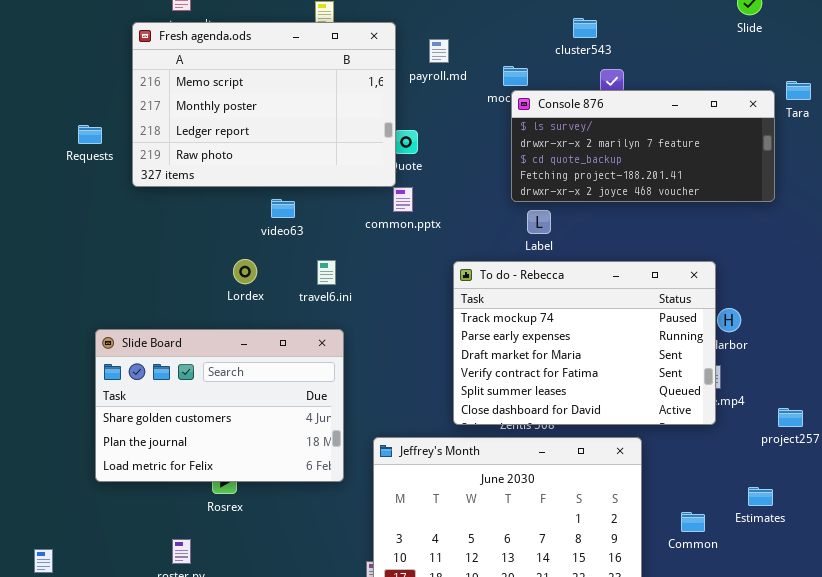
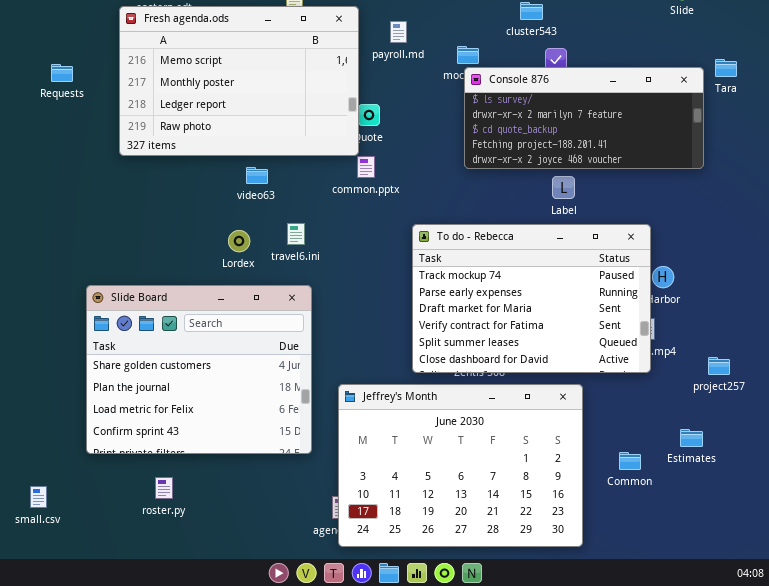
Requests: [78,125,102,144] -> [51,64,73,82], moved
Label: [527,210,551,234] -> [552,176,575,199], moved
Lordex: [233,259,257,284] -> [228,230,250,252], moved
Slide Board: [95,329,344,482] -> [86,285,312,454], resized

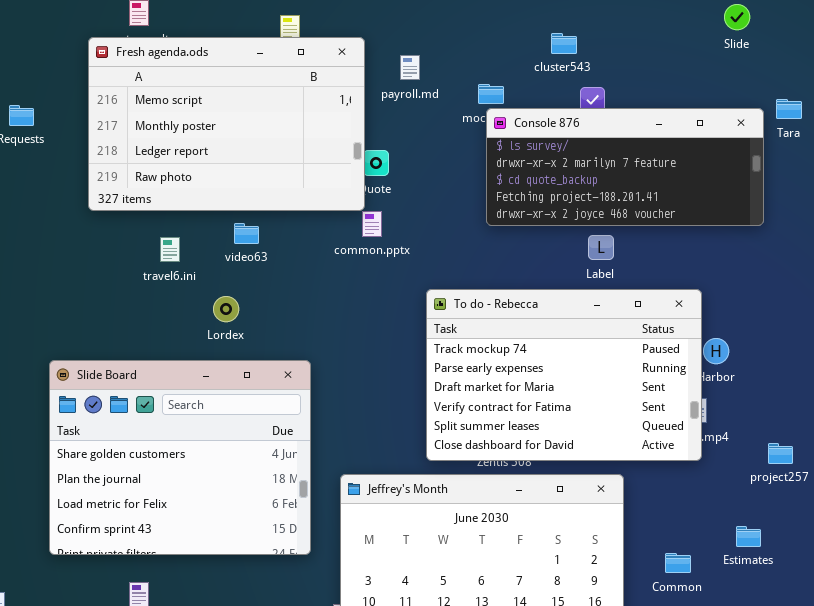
travel6.ini: [287,223,305,245] -> [160,237,180,262], moved

